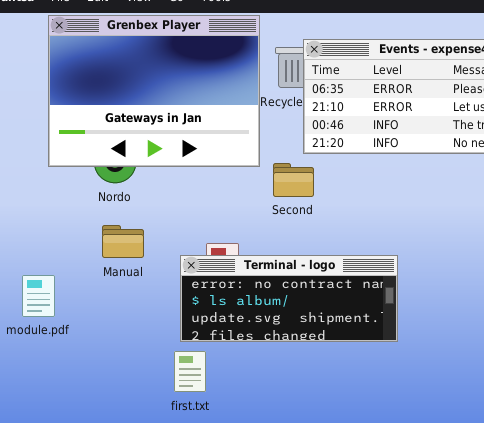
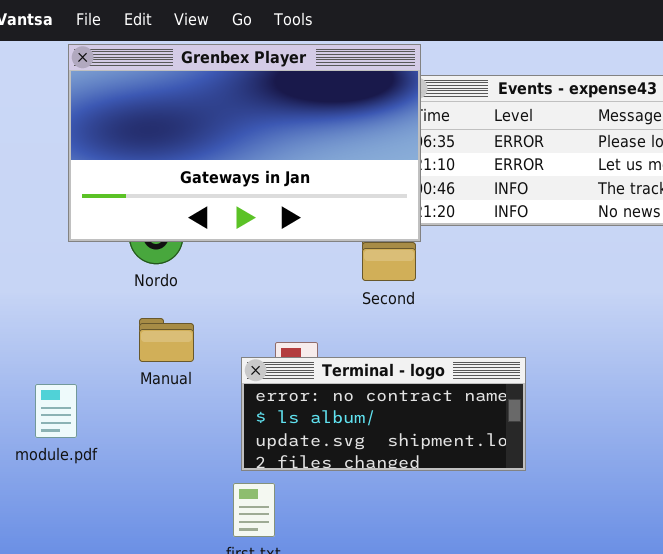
Grenbex Player: [48,15,260,167] -> [68,44,421,242], resized

